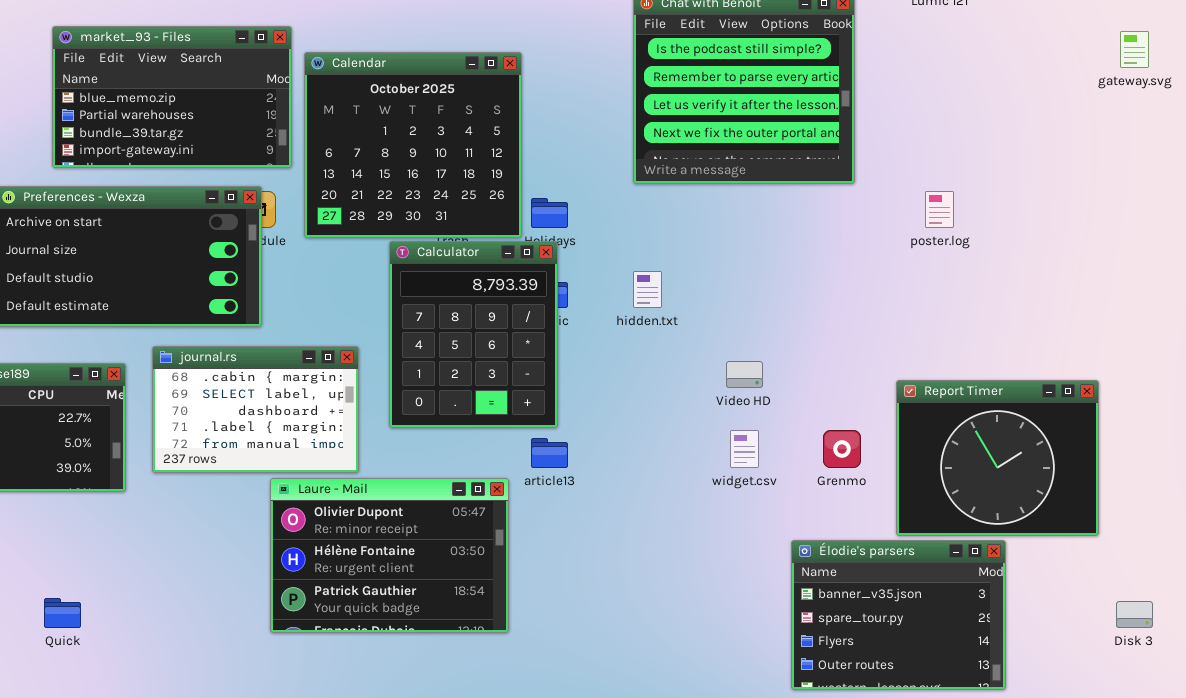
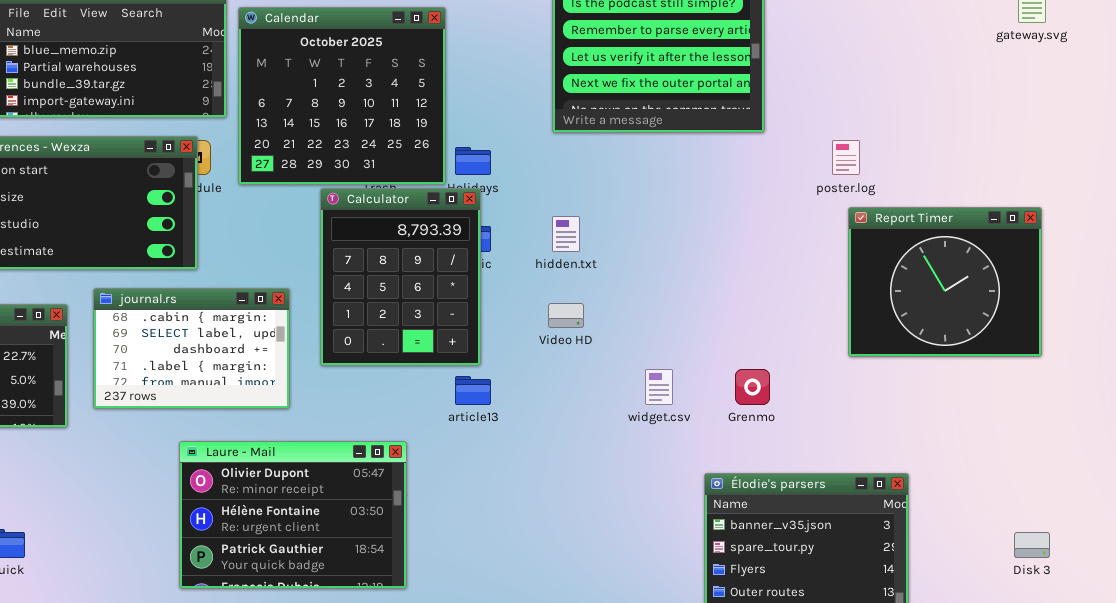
Video HD: [726,361,763,388] -> [548,303,584,328], moved
Report Timer: [896,380,1099,536] -> [848,207,1042,357], moved
Laure - Mail: [270,478,509,633] -> [179,441,407,589], moved

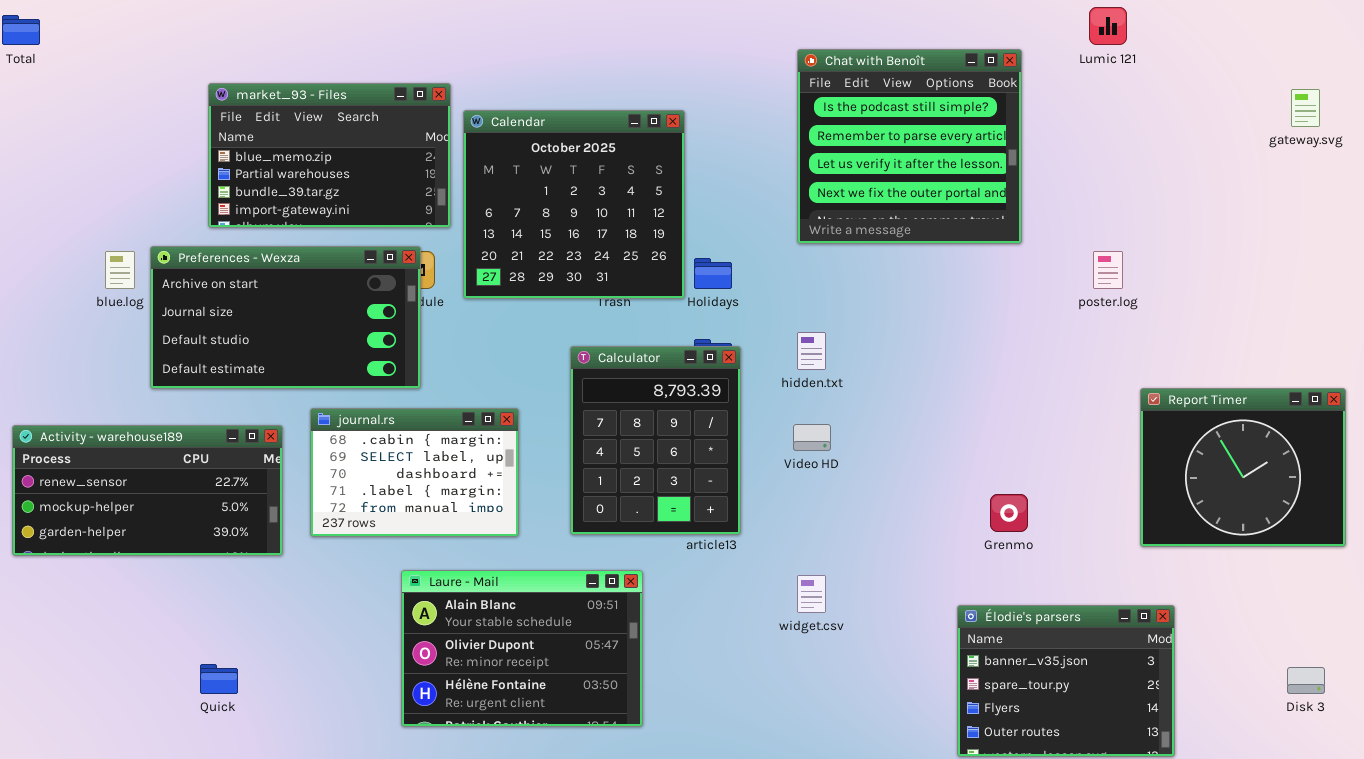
Calculator: [320,188,481,366] -> [570,346,741,535], moved
Report Timer: [848,207,1042,357] -> [1140,388,1346,547], moved
widget.csv: [645,369,673,405] -> [797,575,826,613], moved
Laure - Mail: [179,441,407,589] -> [401,570,643,727], scrolled up 1 row

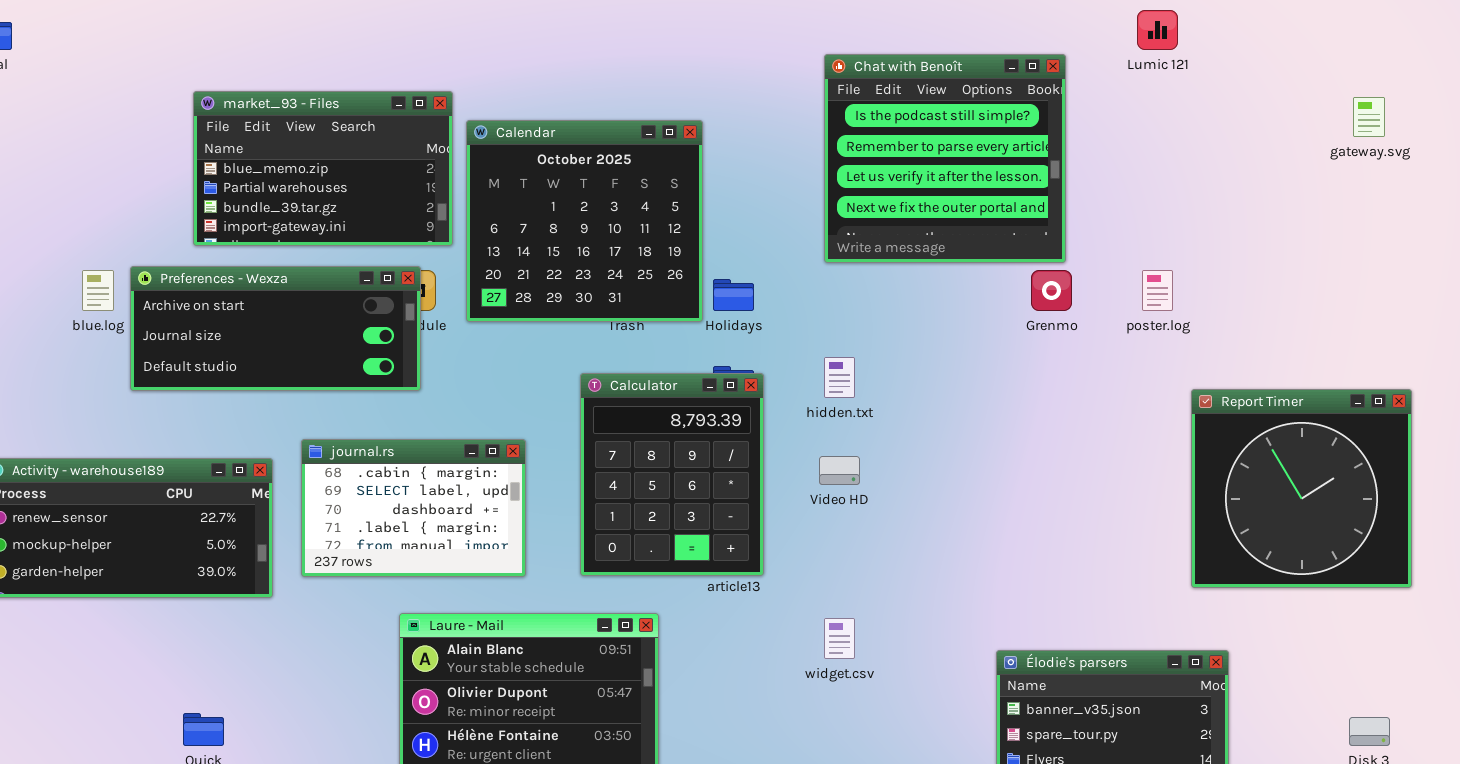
Preferences - Wexza: [150,246,421,389] -> [130,266,421,391], resized
Report Timer: [1140,388,1346,547] -> [1191,389,1412,588], resized
Grenmo: [990,494,1028,532] -> [1031,270,1072,311], moved

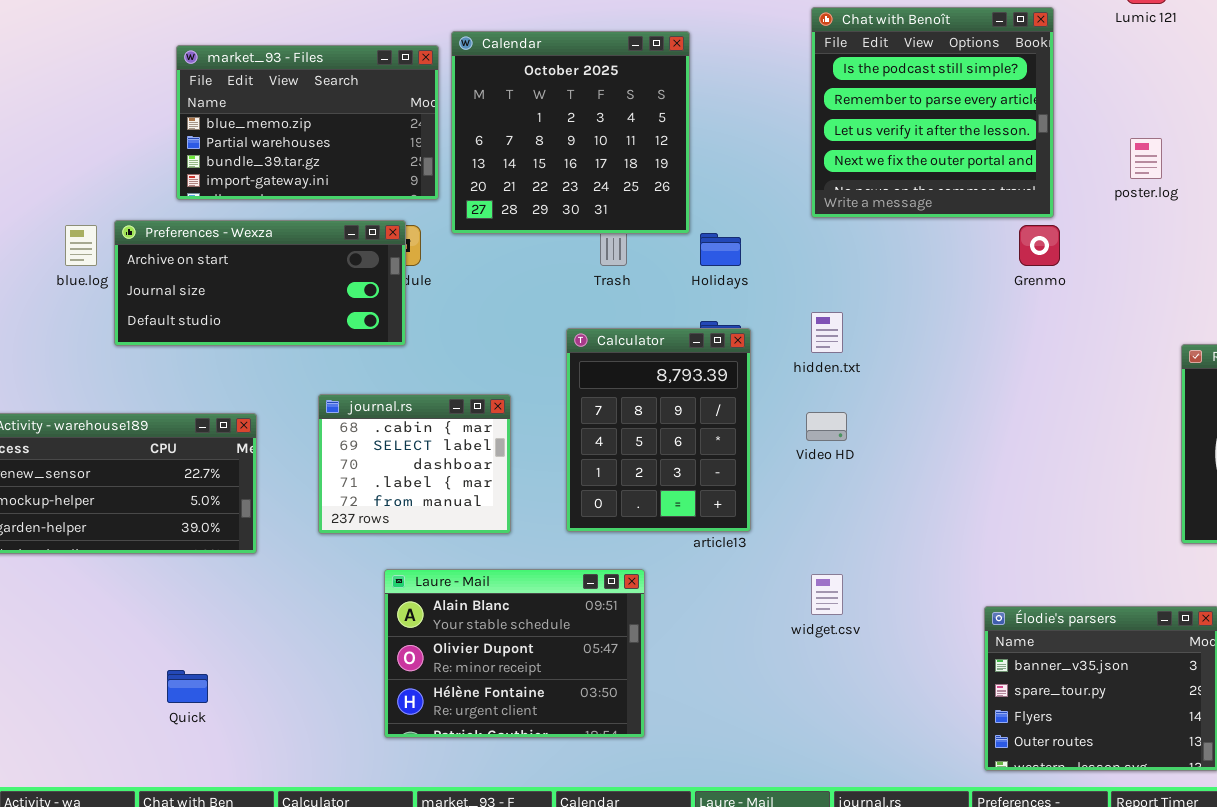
Calendar: [466,120,703,322] -> [451,31,690,234], moved
poster.log: [1142,270,1173,311] -> [1130,138,1162,179], moved
journal.rs: [301,439,526,577] -> [318,394,511,534], resized

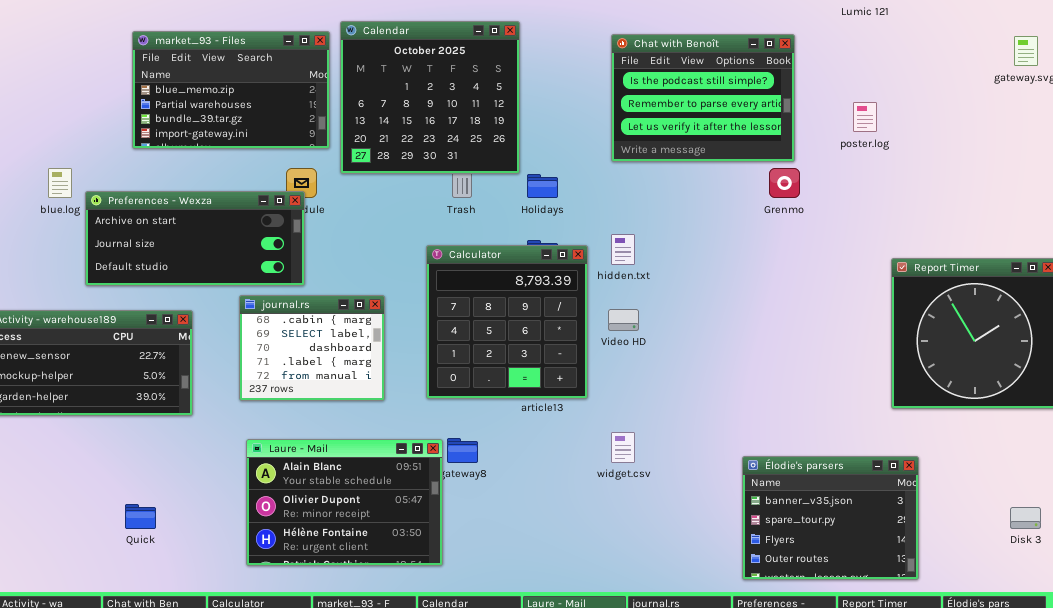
Chat with Benoît: [811,7,1054,218] -> [611,34,795,162], resized
Preferences - Wexza: [114,220,406,346] -> [85,191,305,286], moved
Calculator: [566,328,751,532] -> [426,245,588,399], resized
Laure - Mail: [384,569,645,738] -> [246,439,443,566], moved

